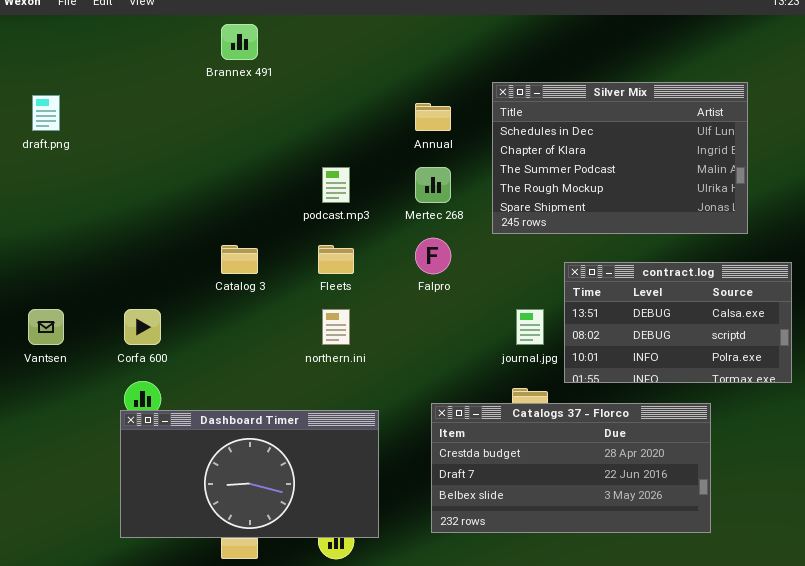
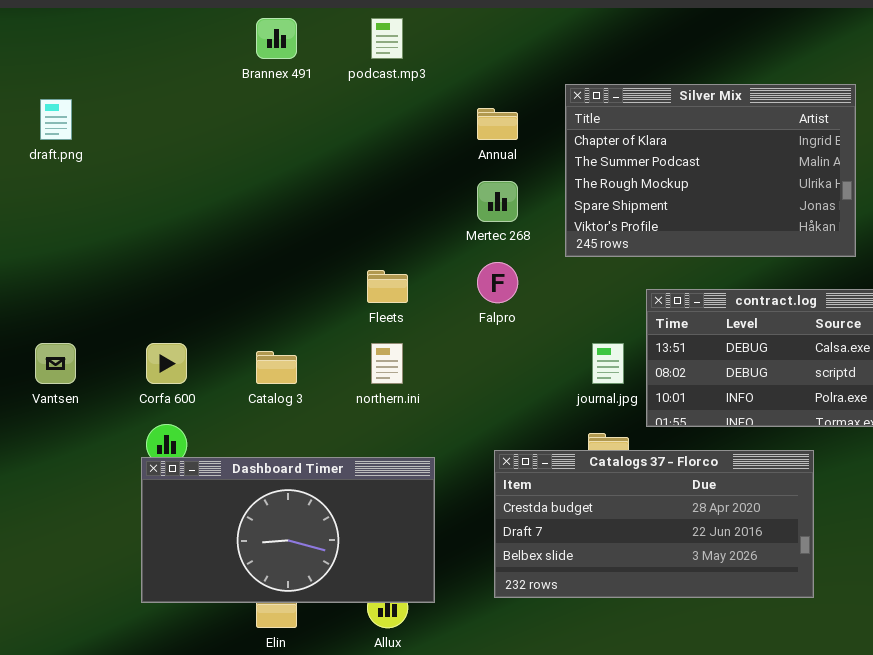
Silver Mix: [492,82,748,234] -> [565,84,856,257], scrolled down 1 row
podcast.mp3: [322,167,350,203] -> [371,18,403,59], moved
Catalog 3: [221,245,258,274] -> [256,351,297,384], moved

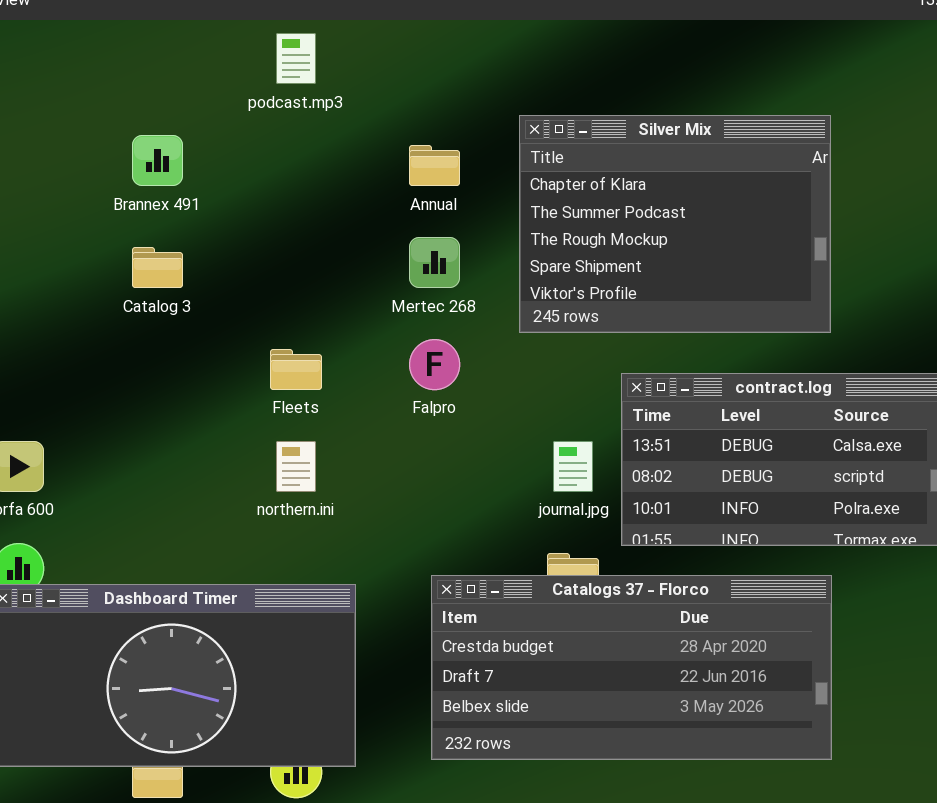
Brannex 491: [256,18,297,59] -> [132,135,183,186], moved
Silver Mix: [565,84,856,257] -> [519,115,831,333], resized
Catalog 3: [256,351,297,384] -> [132,247,183,288], moved

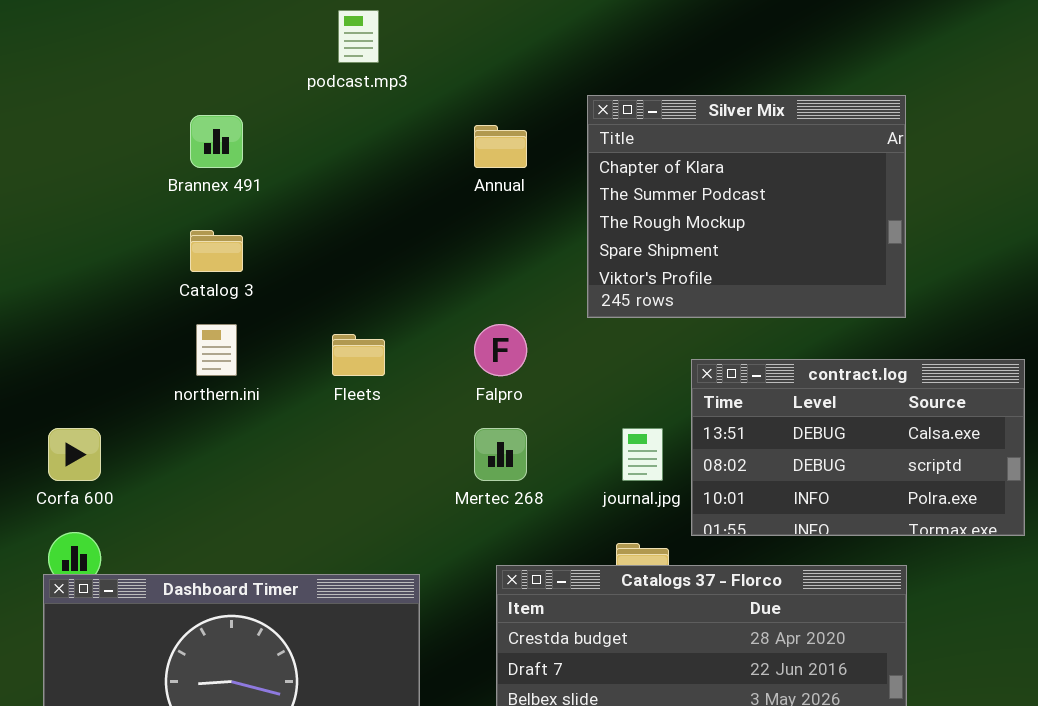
Mertec 268: [409,237,460,288] -> [474,428,527,481], moved
northern.ini: [276,441,316,492] -> [196,324,237,376], moved

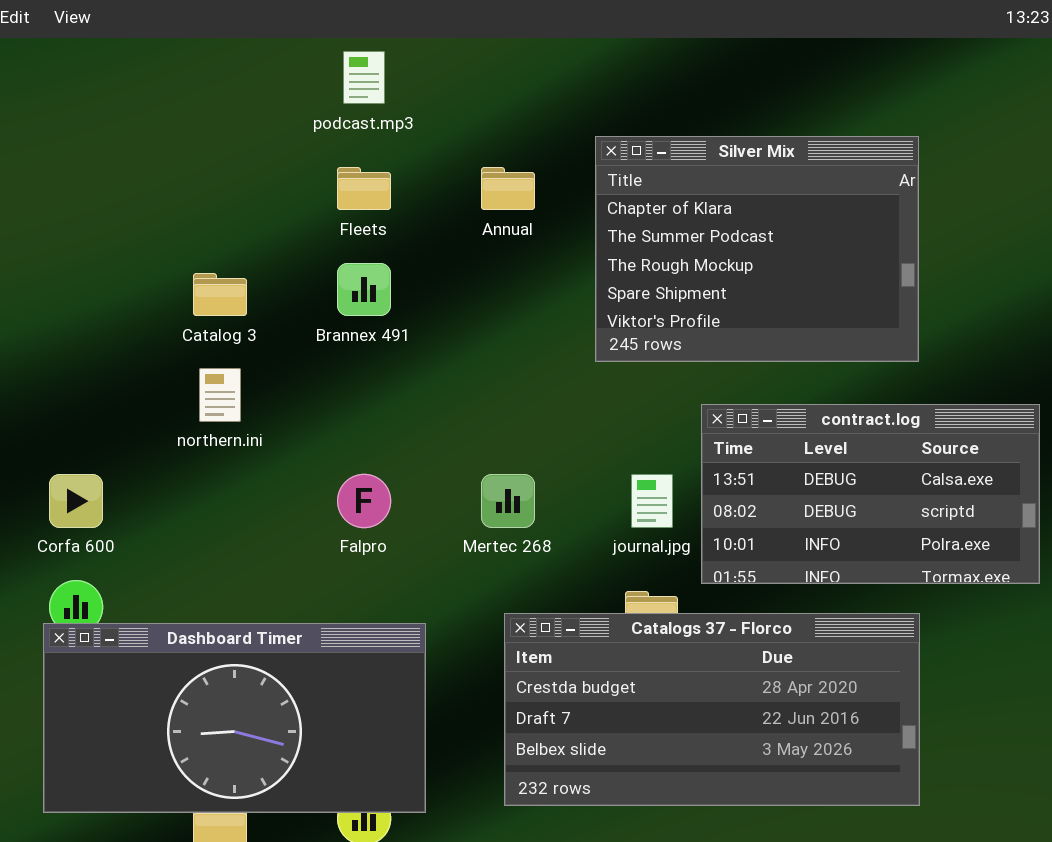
Brannex 491: [190,115,243,168] -> [337,263,391,316], moved
Falpro: [474,324,527,376] -> [337,474,391,528], moved
Fleets: [332,334,385,376] -> [337,167,391,210], moved

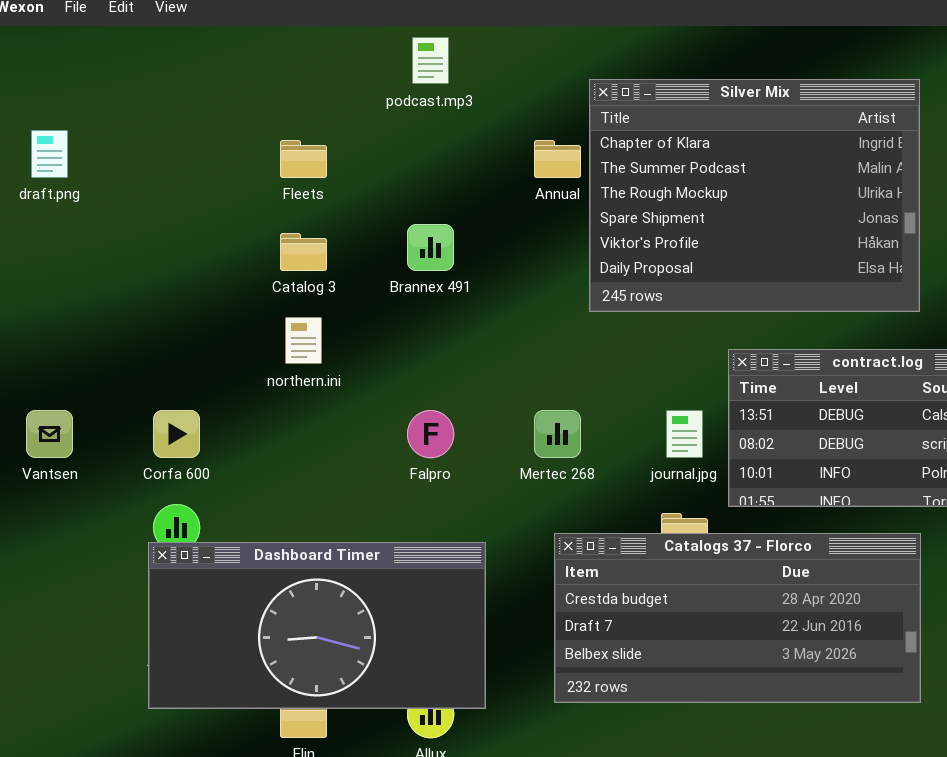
Silver Mix: [595,136,919,362] -> [589,79,920,312], resized
Fleets: [337,167,391,210] -> [280,140,327,178], moved

